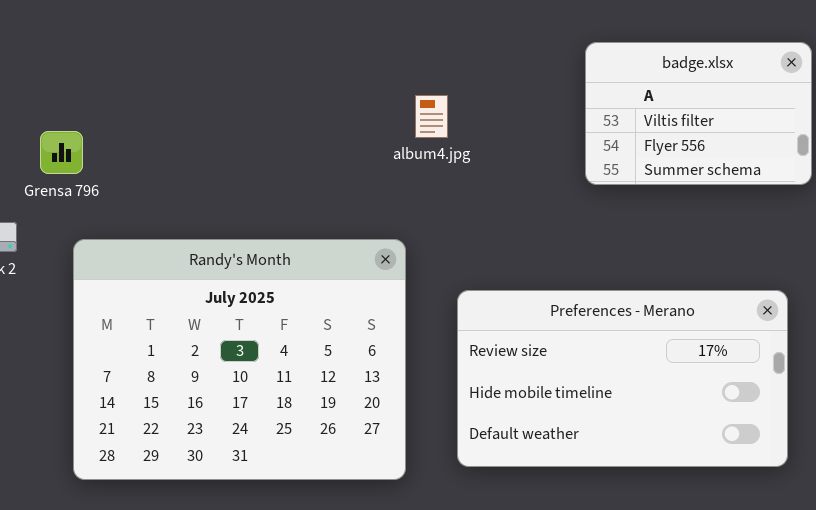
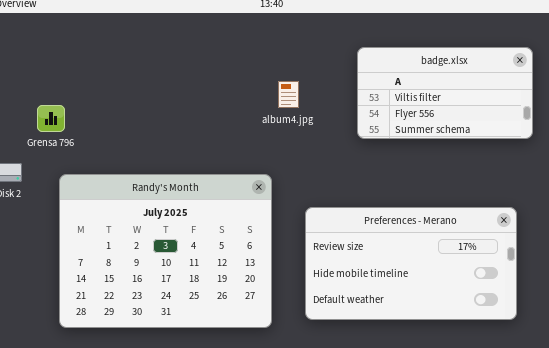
badge.xlsx: [585,42,812,185] -> [357,47,533,139], resized

